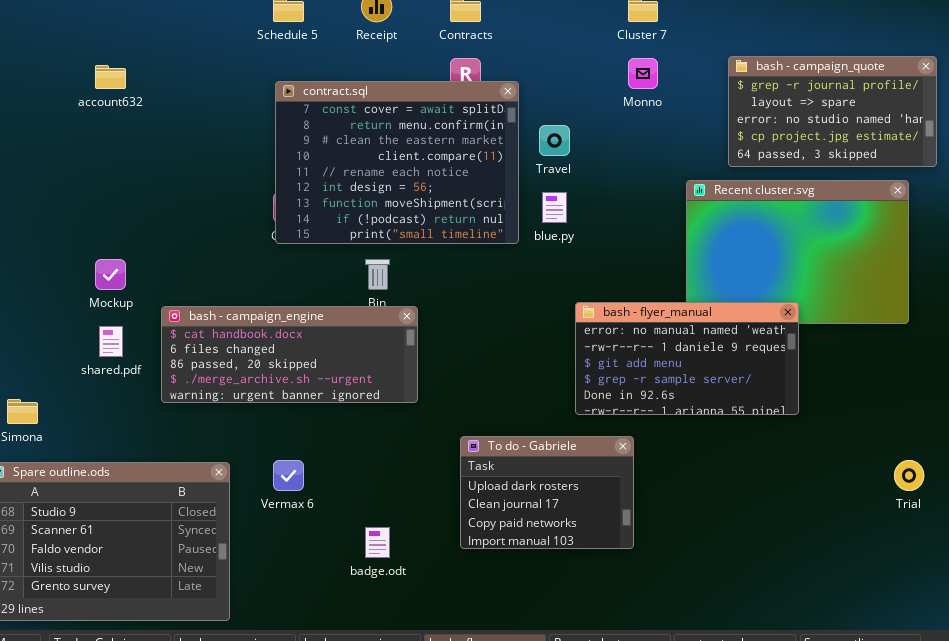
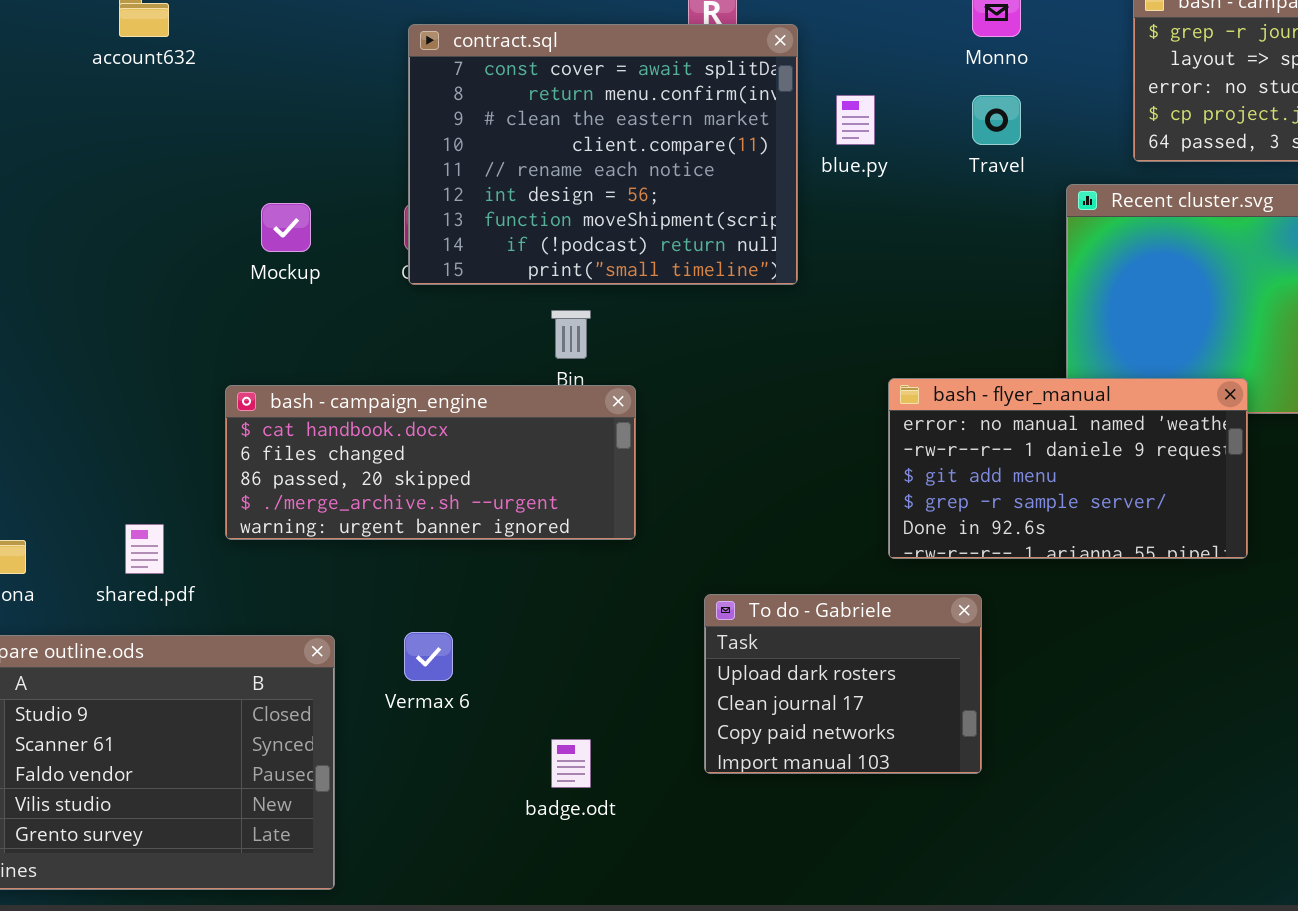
Travel: [539,125,570,156] -> [972,95,1021,145], moved
blue.py: [542,192,567,223] -> [836,95,875,145], moved
Mockup: [95,259,126,290] -> [261,203,311,252], moved
shared.pdf: [99,326,123,357] -> [125,524,164,574], moved

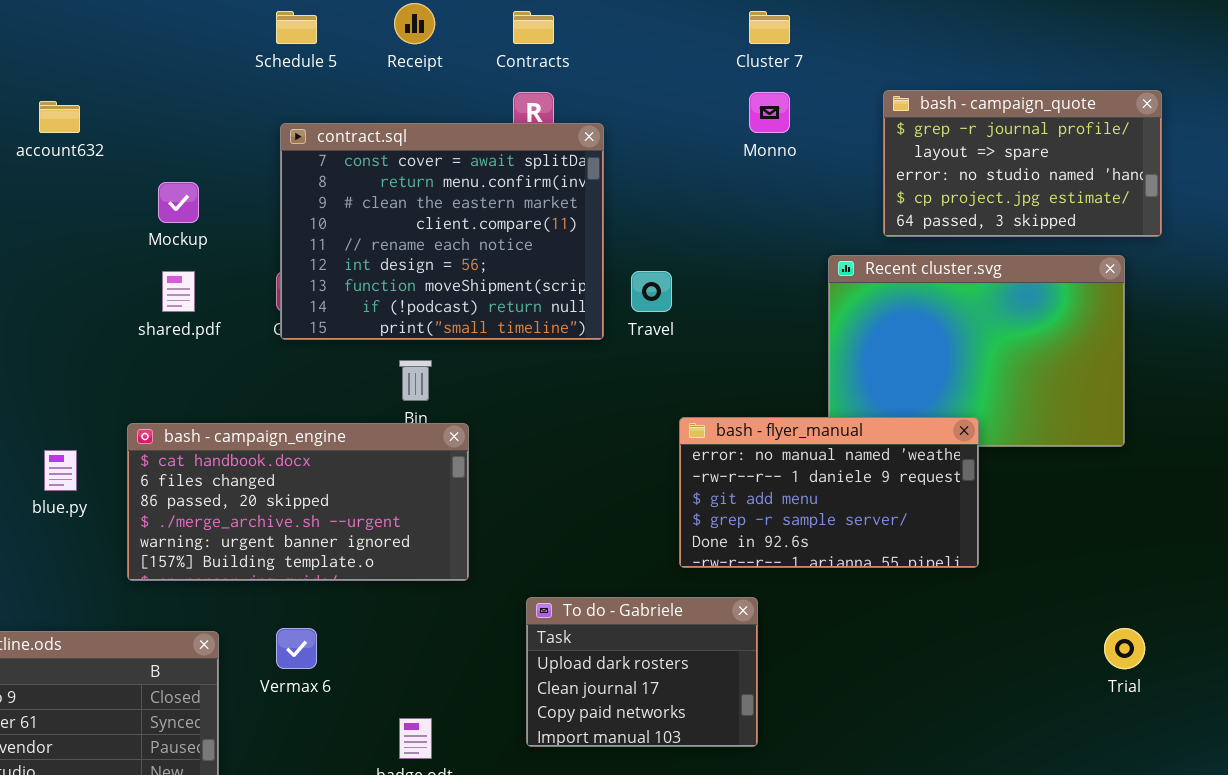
blue.py: [836,95,875,145] -> [44,450,77,491], moved
Travel: [972,95,1021,145] -> [631,271,672,312], moved
Mockup: [261,203,311,252] -> [158,182,199,223], moved
bash - campaign_engine: [225,385,636,540] -> [127,423,469,581], resized
shared.pdf: [125,524,164,574] -> [162,271,195,312], moved

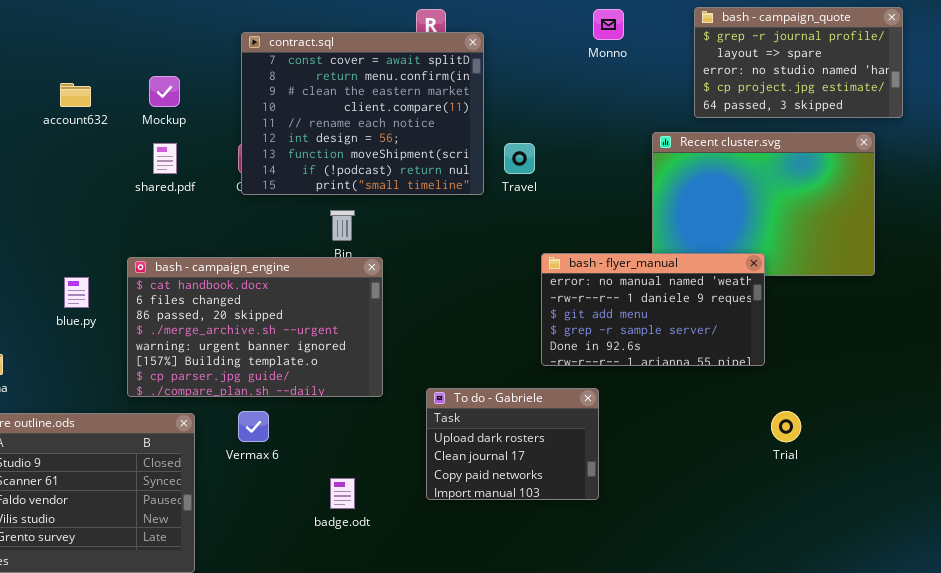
account632: [39,101,80,133] -> [60,83,91,107], moved
bash - campaign_engine: [127,423,469,581] -> [127,257,383,397], resized
Trial: [1104,628,1145,669] -> [771,411,801,442], moved

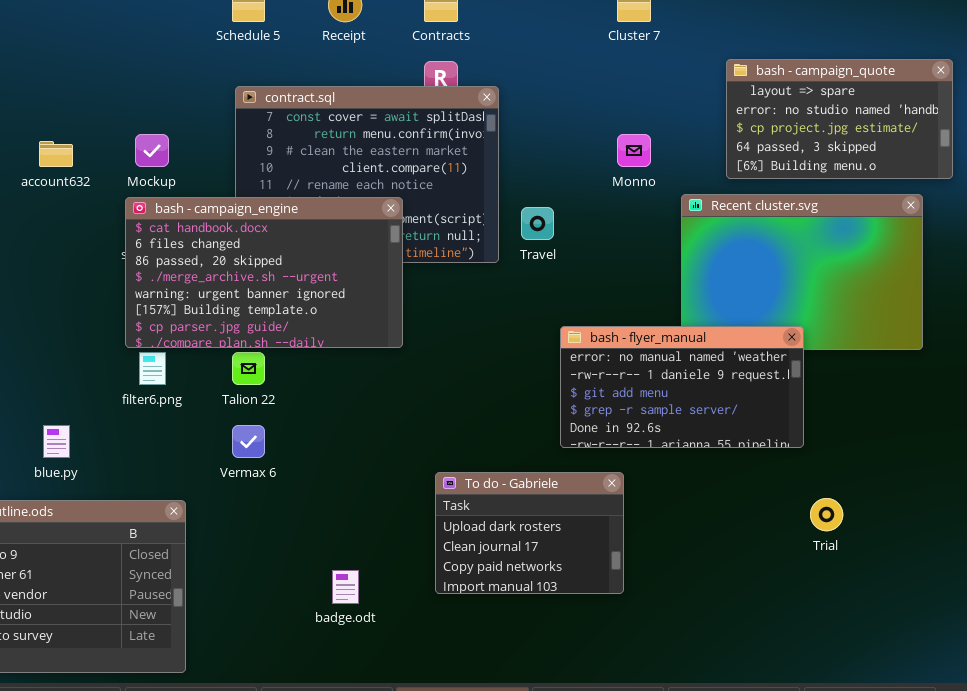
bash - campaign_quote: [694,7,903,118] -> [726,59,953,179], scrolled down 1 row
Monno: [593,9,624,40] -> [617,134,651,167], moved
bash - campaign_engine: [127,257,383,397] -> [125,197,403,348], moved
blue.py: [64,277,89,308] -> [43,425,70,458], moved
Vermax 6: [238,411,269,442] -> [232,425,265,458], moved

